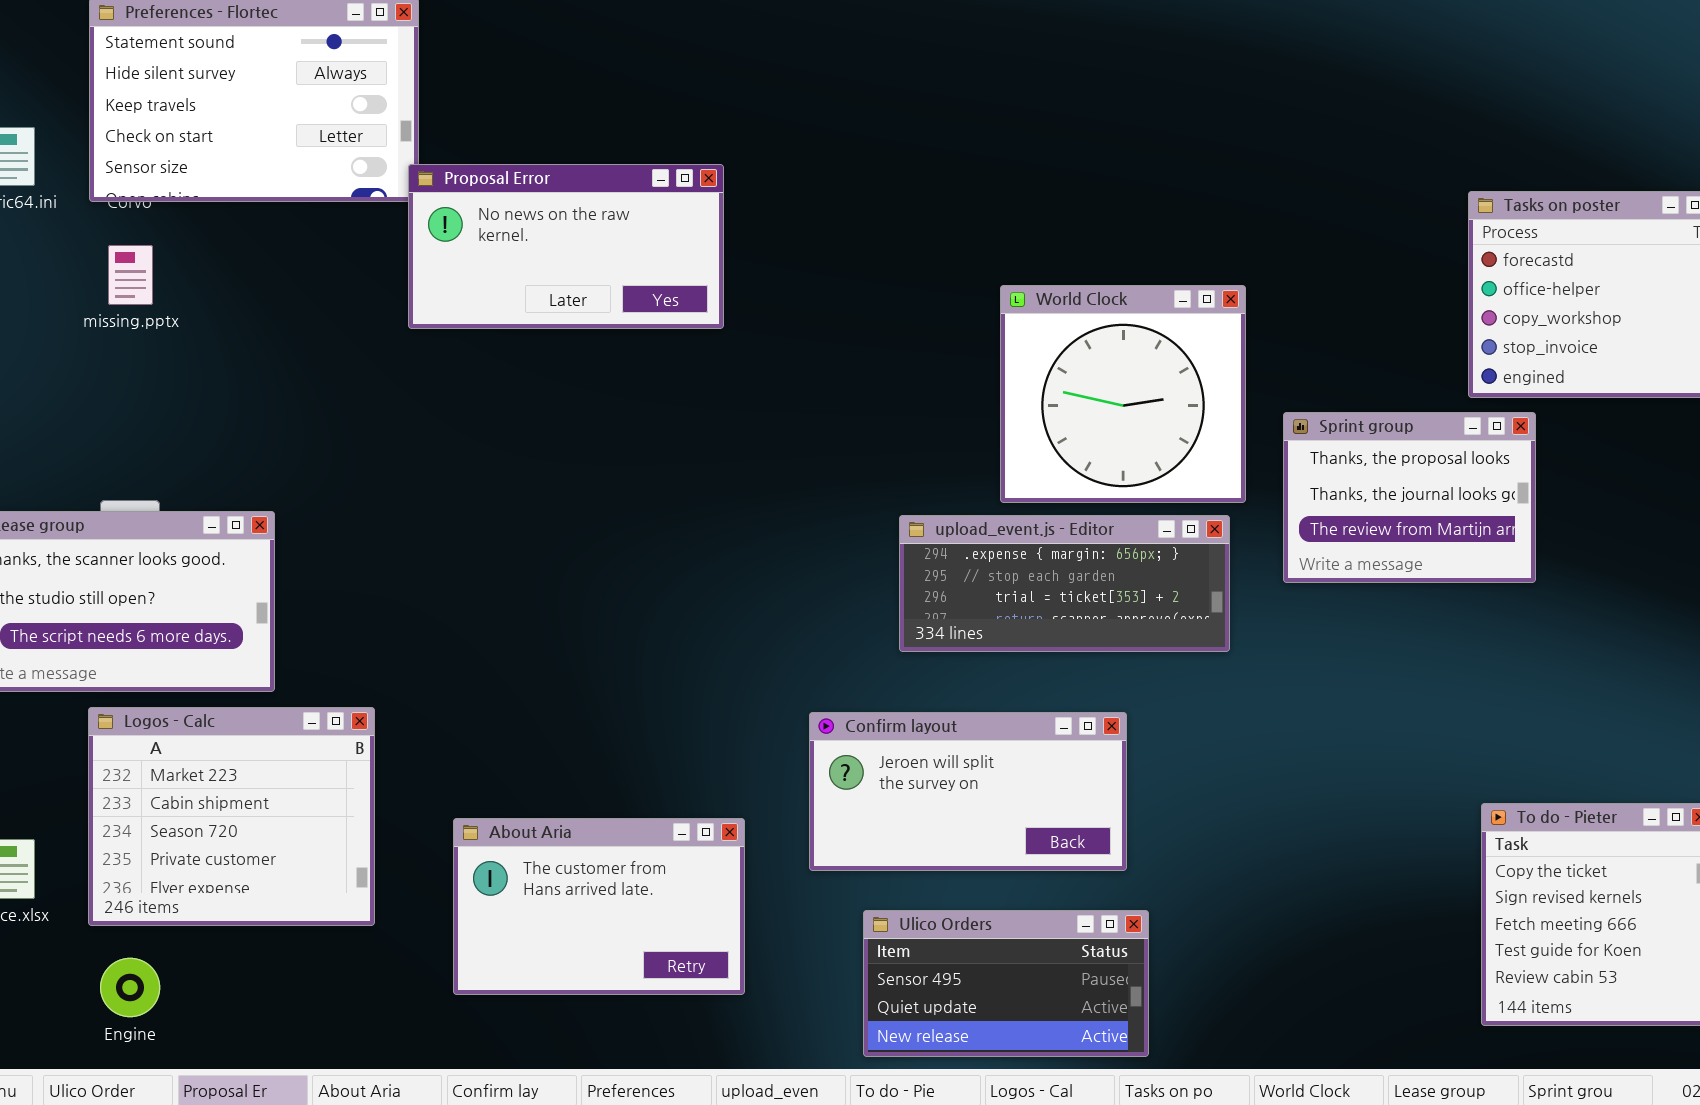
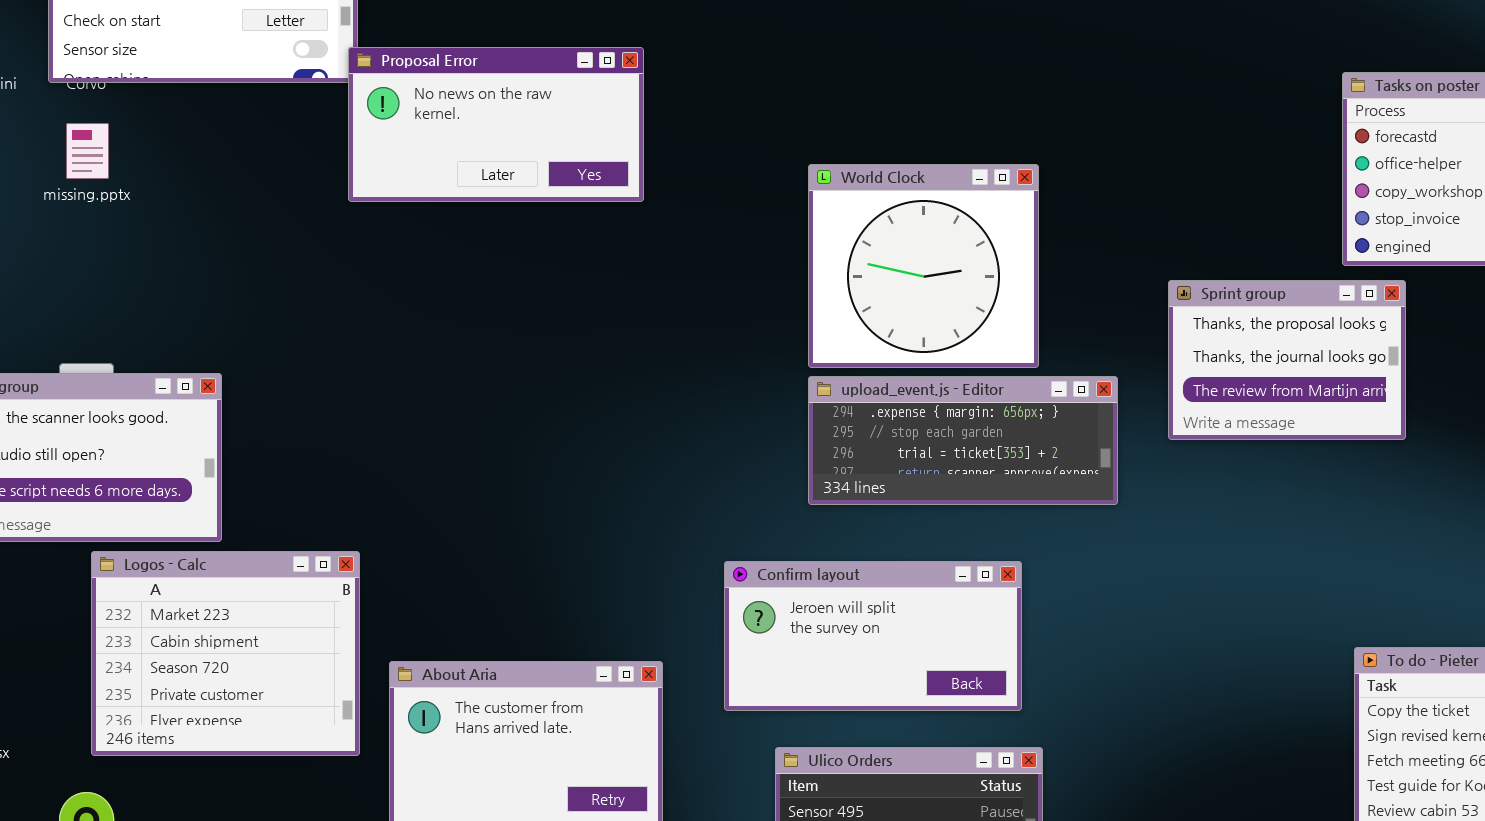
World Clock: [1000,285,1246,503] -> [808,164,1039,368], moved
Logos - Calc: [88,707,375,926] -> [91,551,360,756], moved

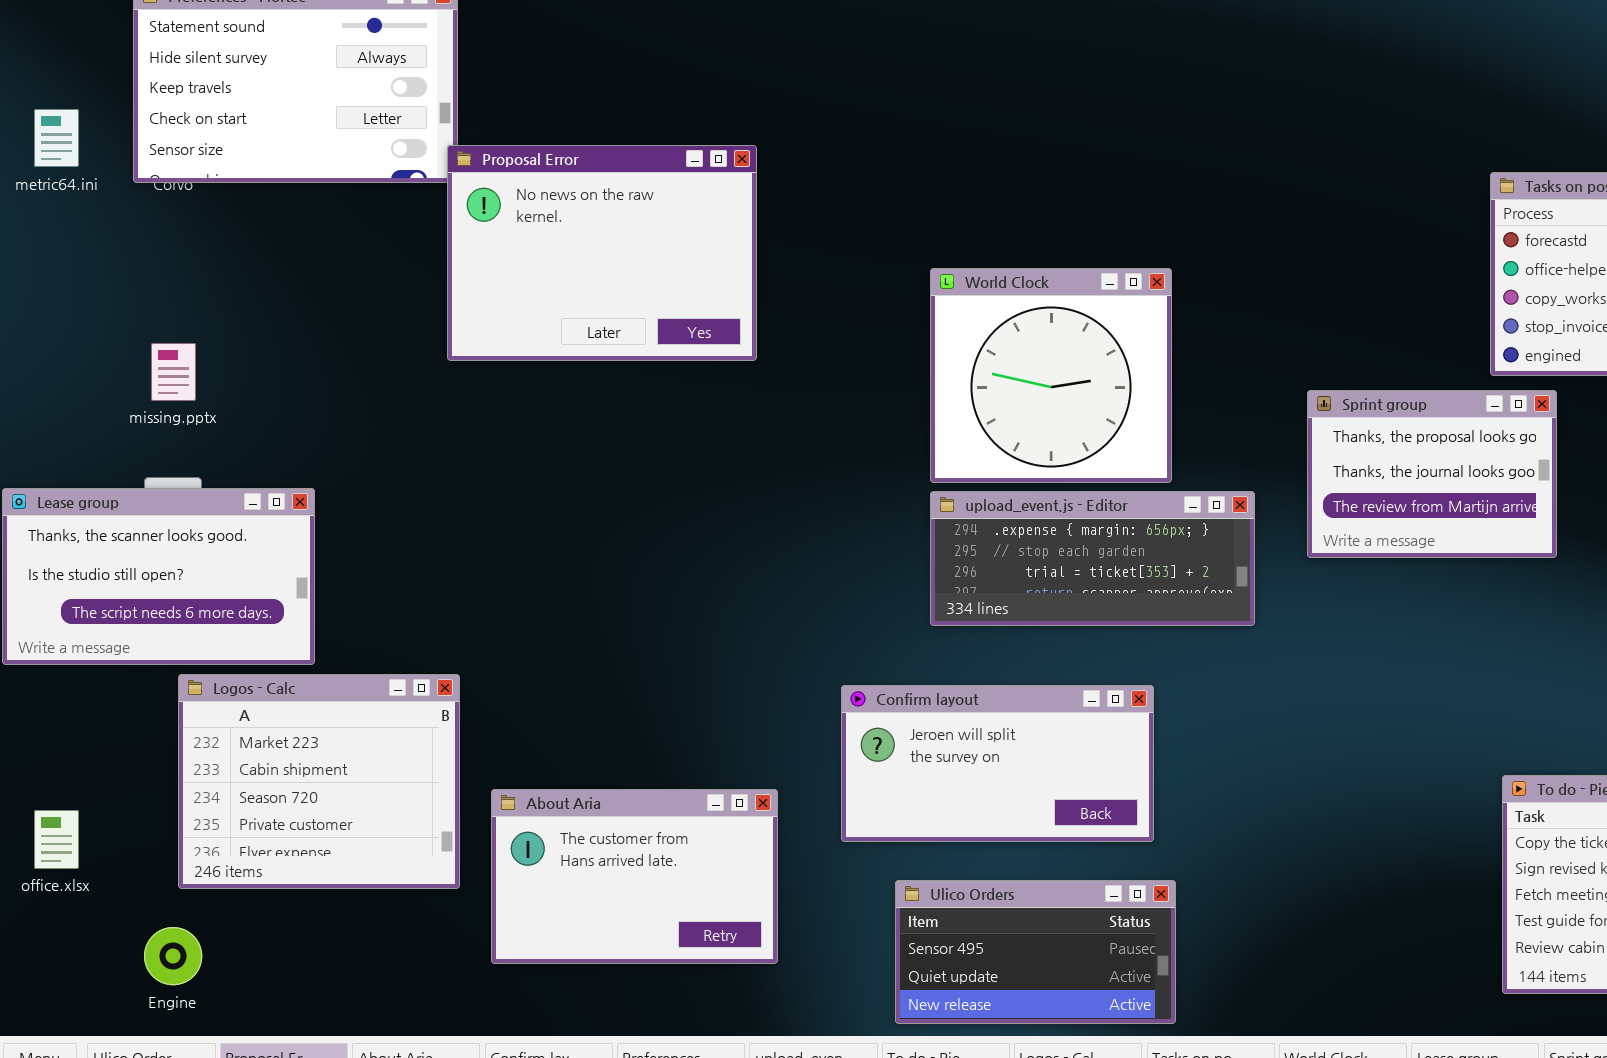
Proposal Error: [348,47,644,202] -> [447,145,757,361], resized
missing.pptx: [66,123,109,179] -> [151,343,196,401], moved

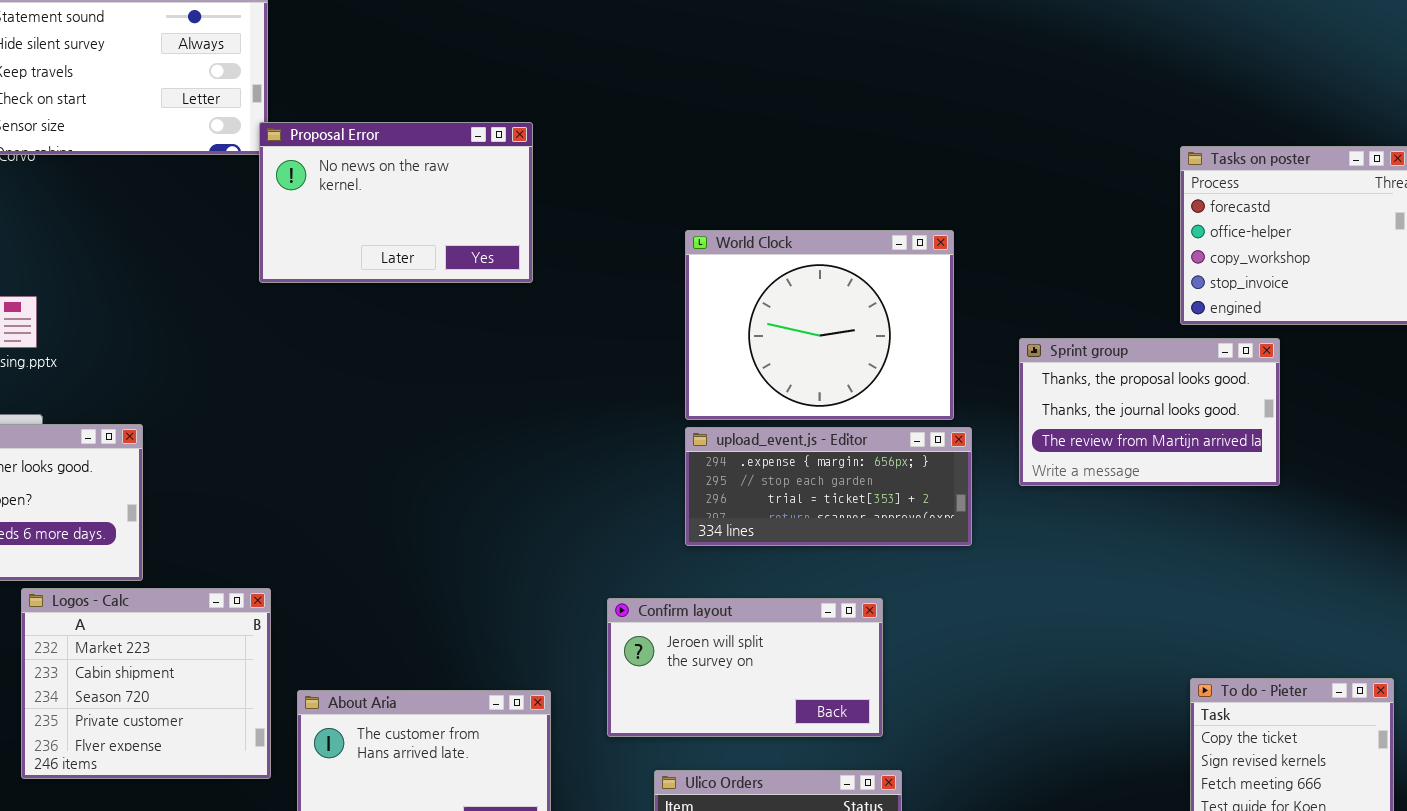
Proposal Error: [447,145,757,361] -> [259,122,533,283], resized
World Clock: [930,268,1172,483] -> [685,230,954,420], resized
Sprint group: [1307,390,1557,558] -> [1019,338,1280,486], resized

